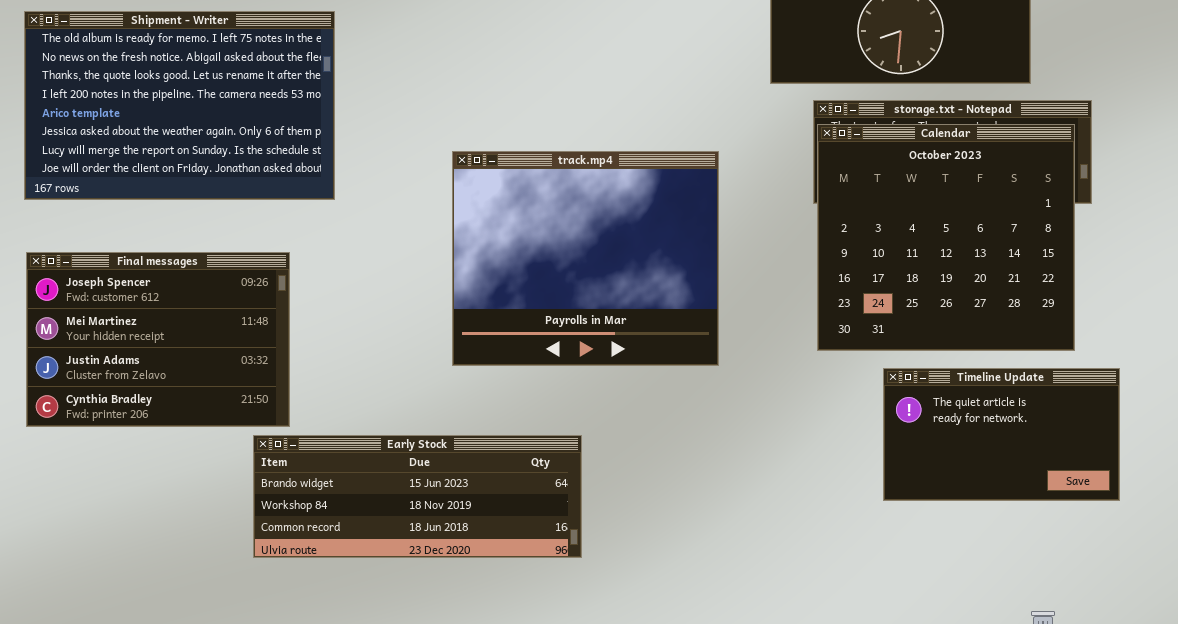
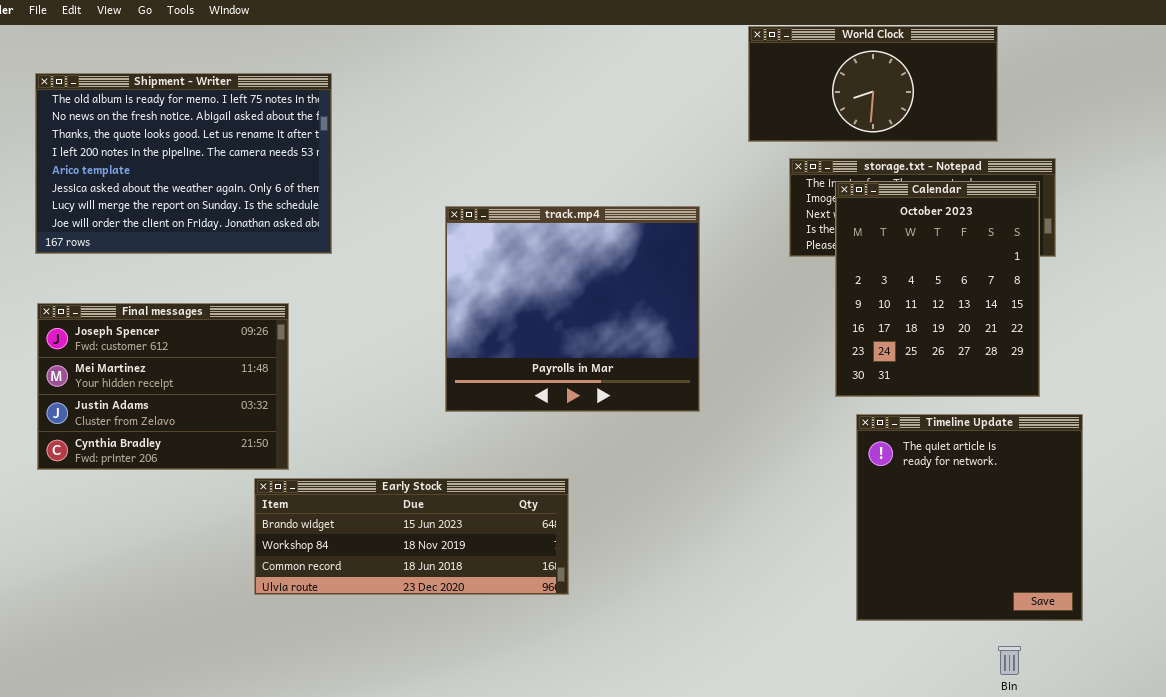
Calendar: [817,124,1075,351] -> [835,181,1040,397], resized
Timeline Update: [883,368,1120,501] -> [856,414,1083,621], resized

